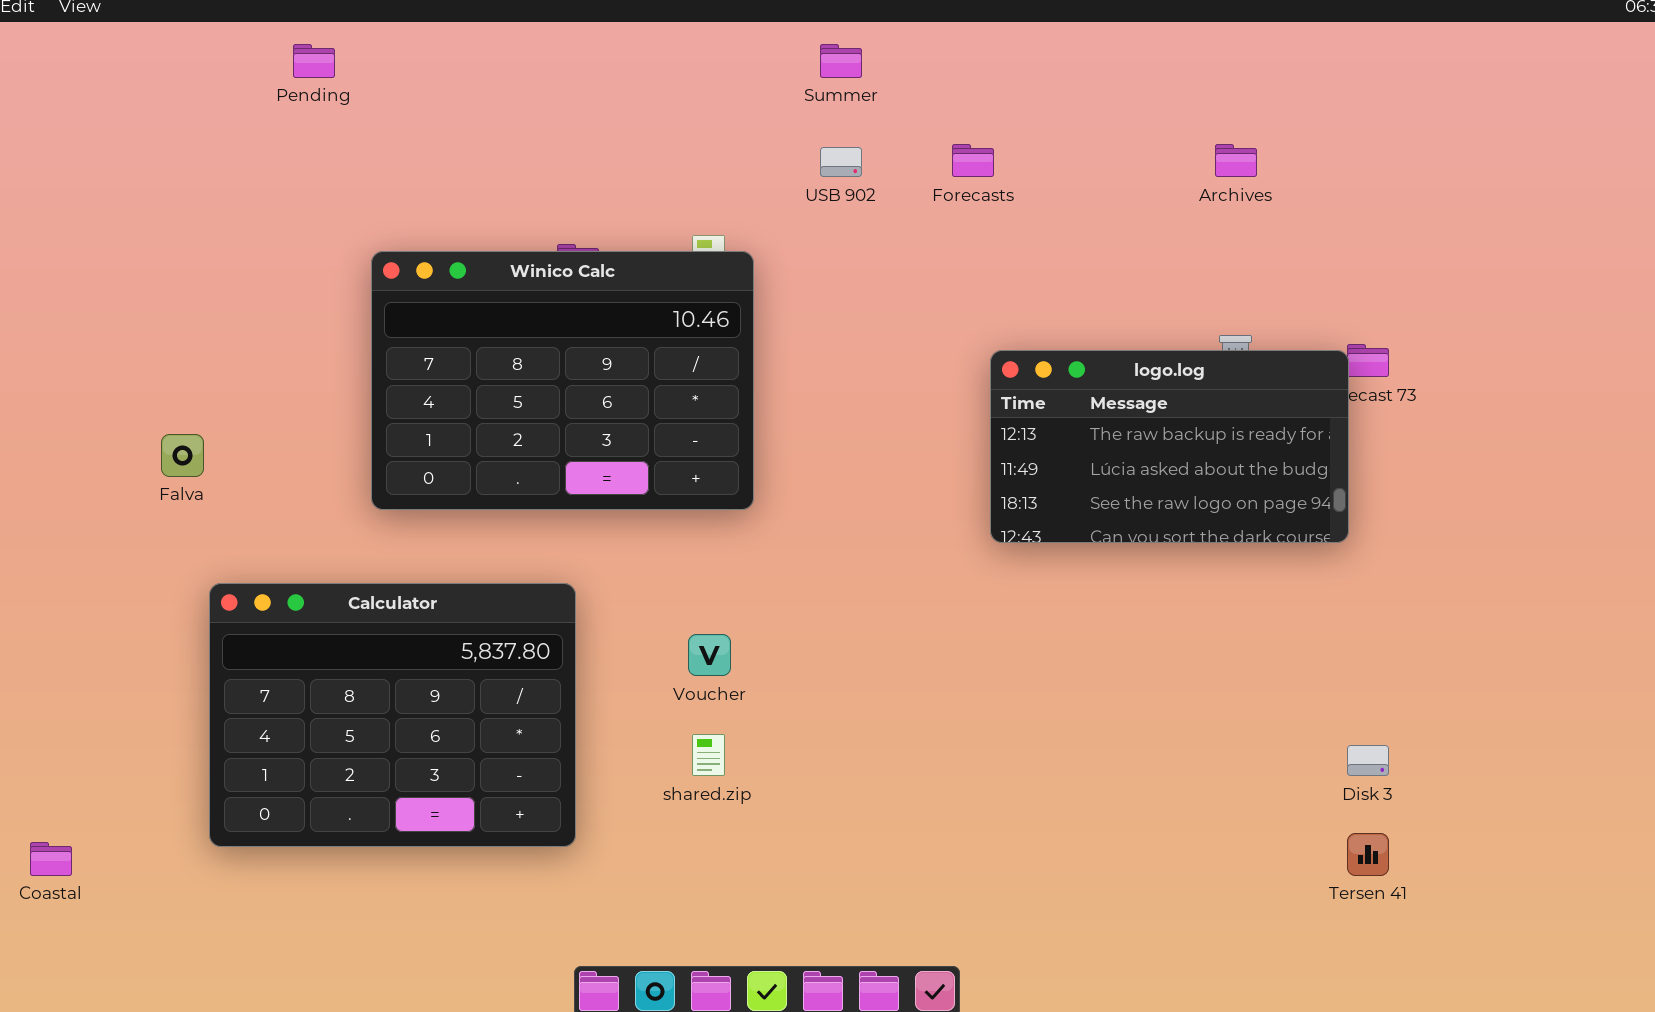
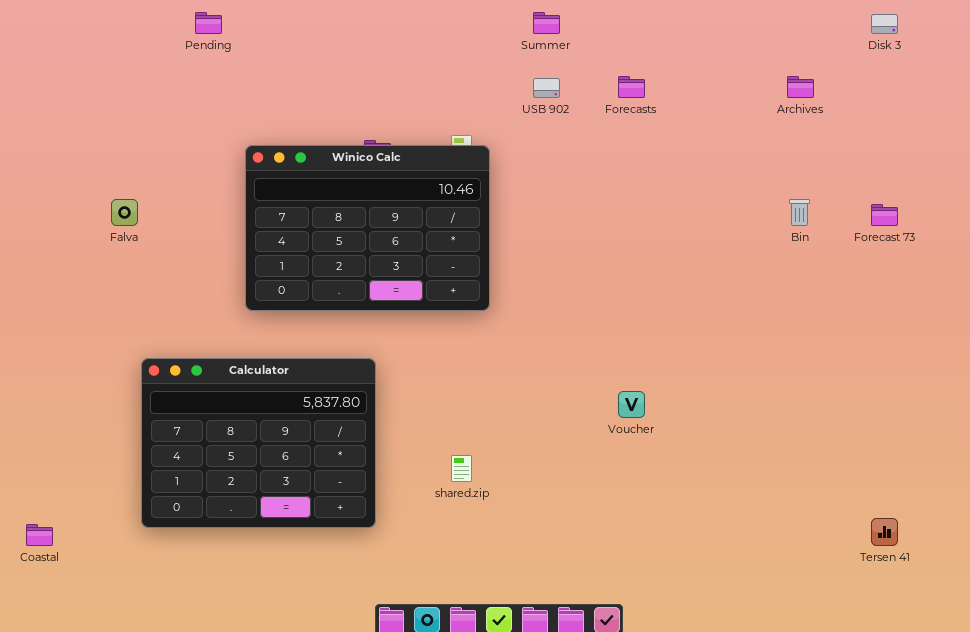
logo.log: [990,350,1349,543] -> none, closed
Falva: [161,434,204,477] -> [111,199,138,226], moved
Voucher: [688,634,731,676] -> [618,391,645,418], moved
Disk 3: [1347,745,1389,776] -> [871,14,898,34], moved

